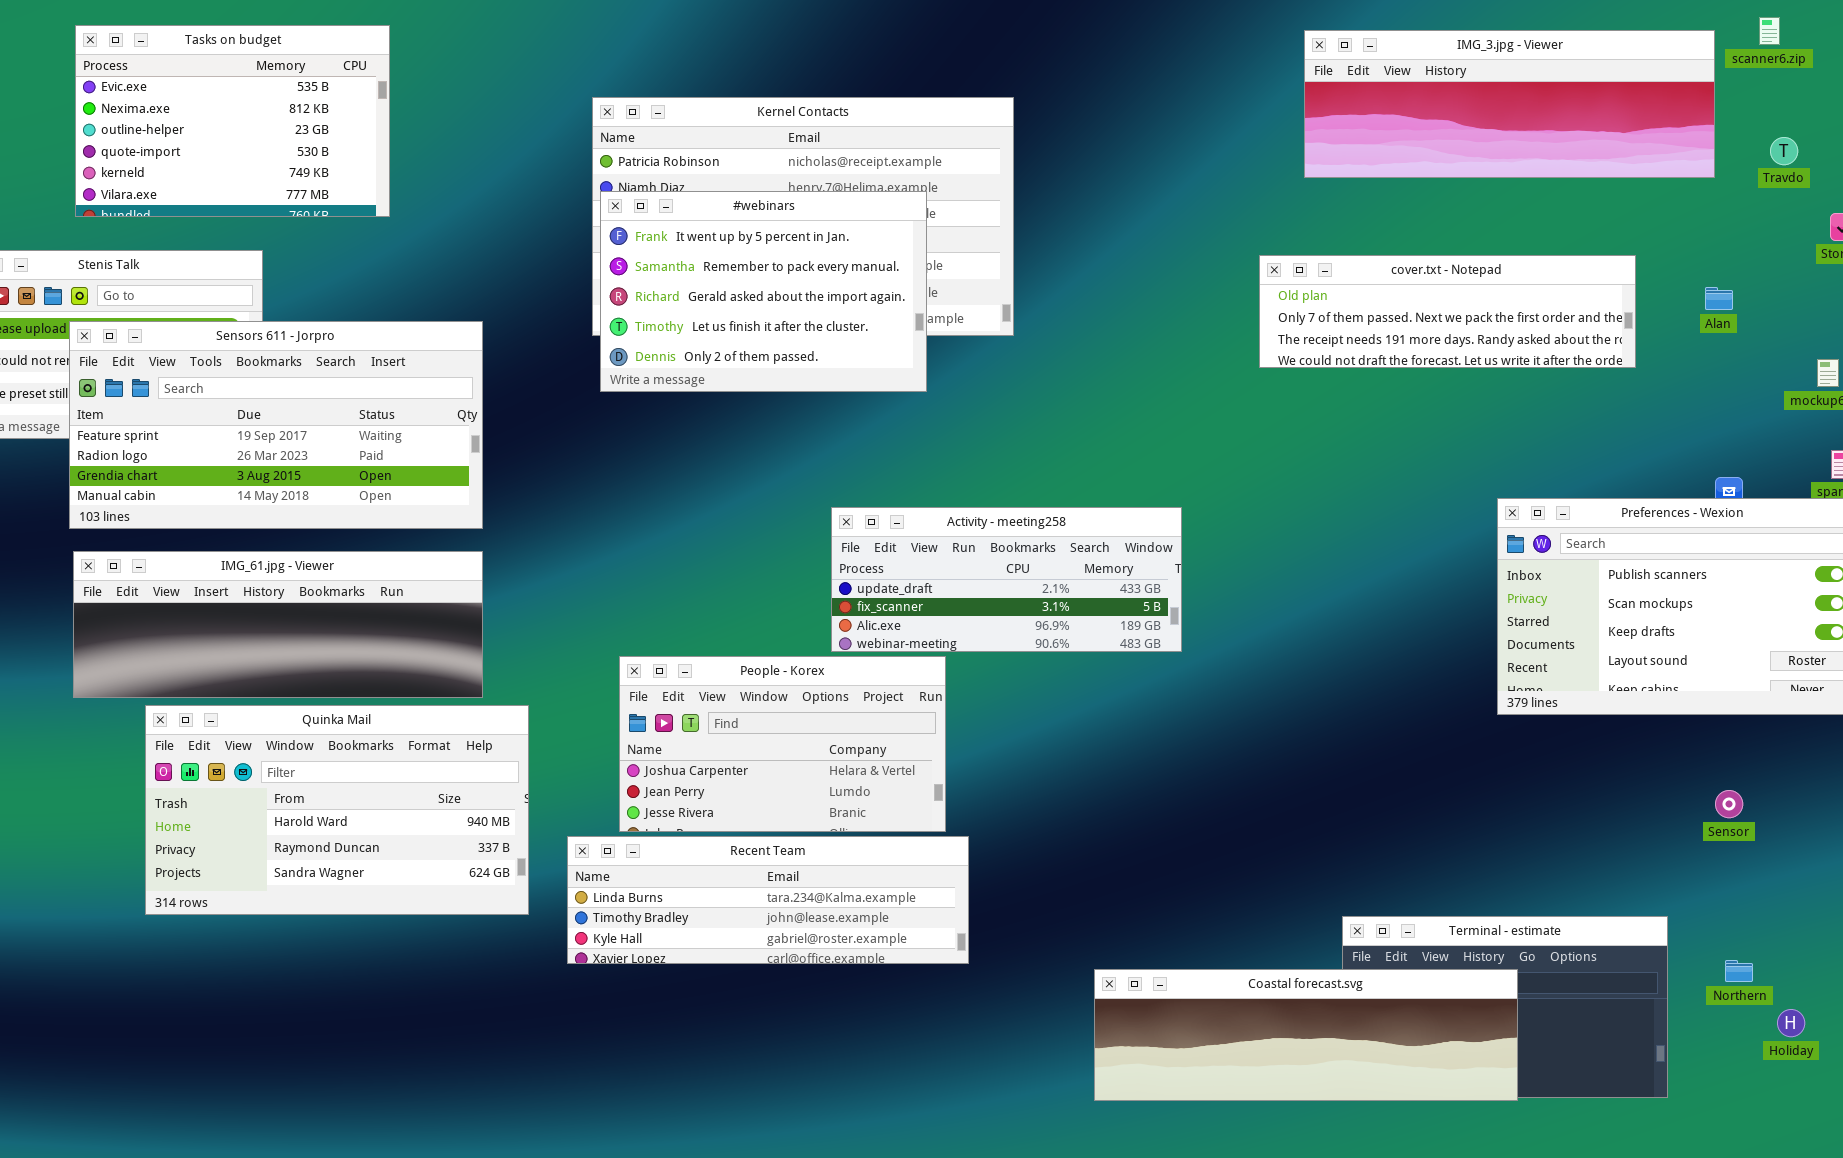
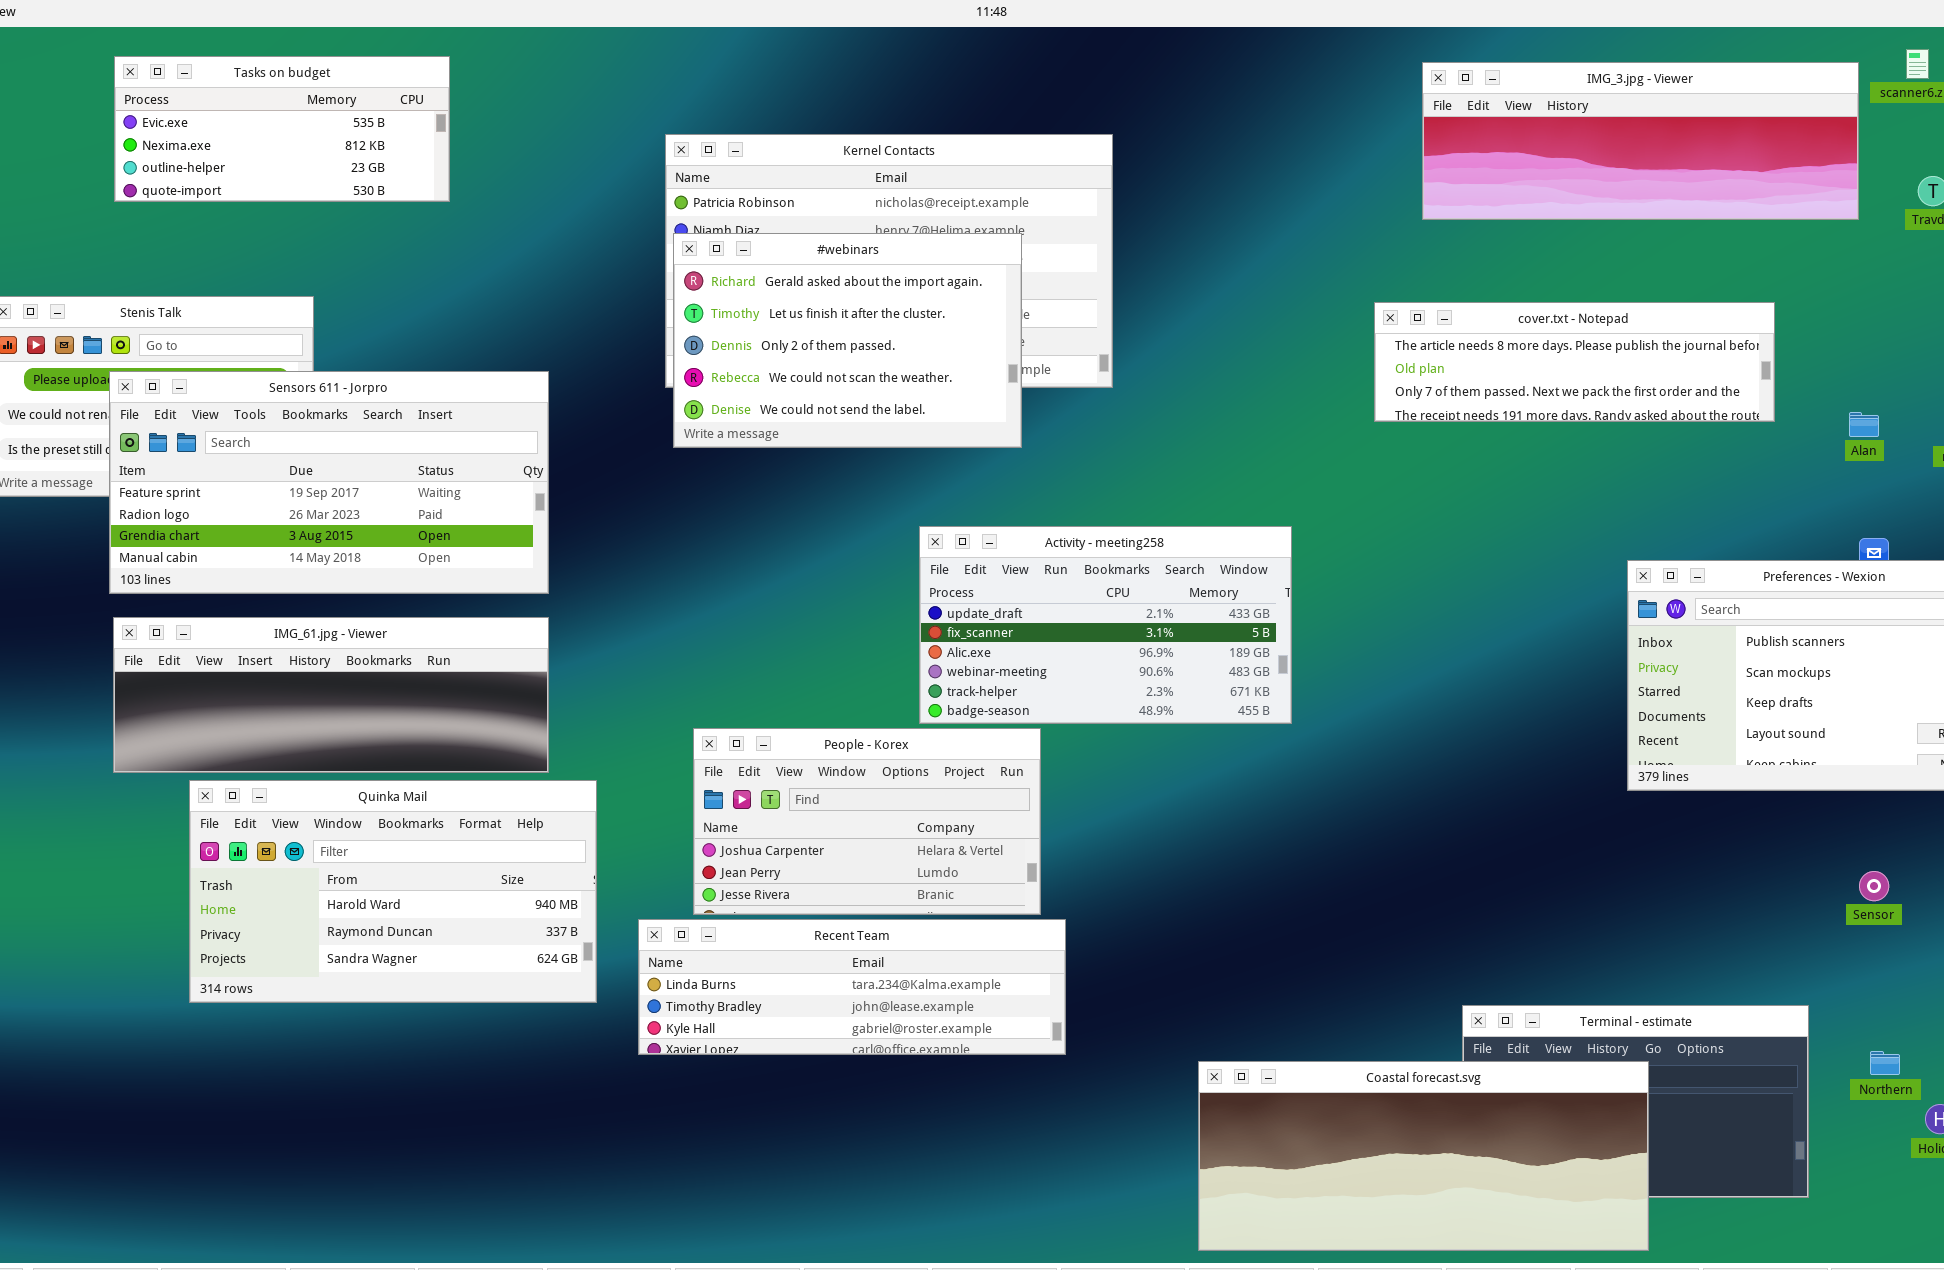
Tasks on budget: [75,25,390,217] -> [114,56,450,202], resized
#webinars: [600,191,927,392] -> [673,233,1022,448], scrolled down 2 rows
cover.txt - Notepad: [1259,255,1636,368] -> [1374,302,1775,422], scrolled up 1 row
Alan: [1705,287,1733,310] -> [1849,412,1879,437], moved
Activity - meeting258: [831,507,1182,652] -> [919,526,1292,724], resized
Coastal forecast.svg: [1094,969,1518,1101] -> [1198,1061,1649,1251], resized

